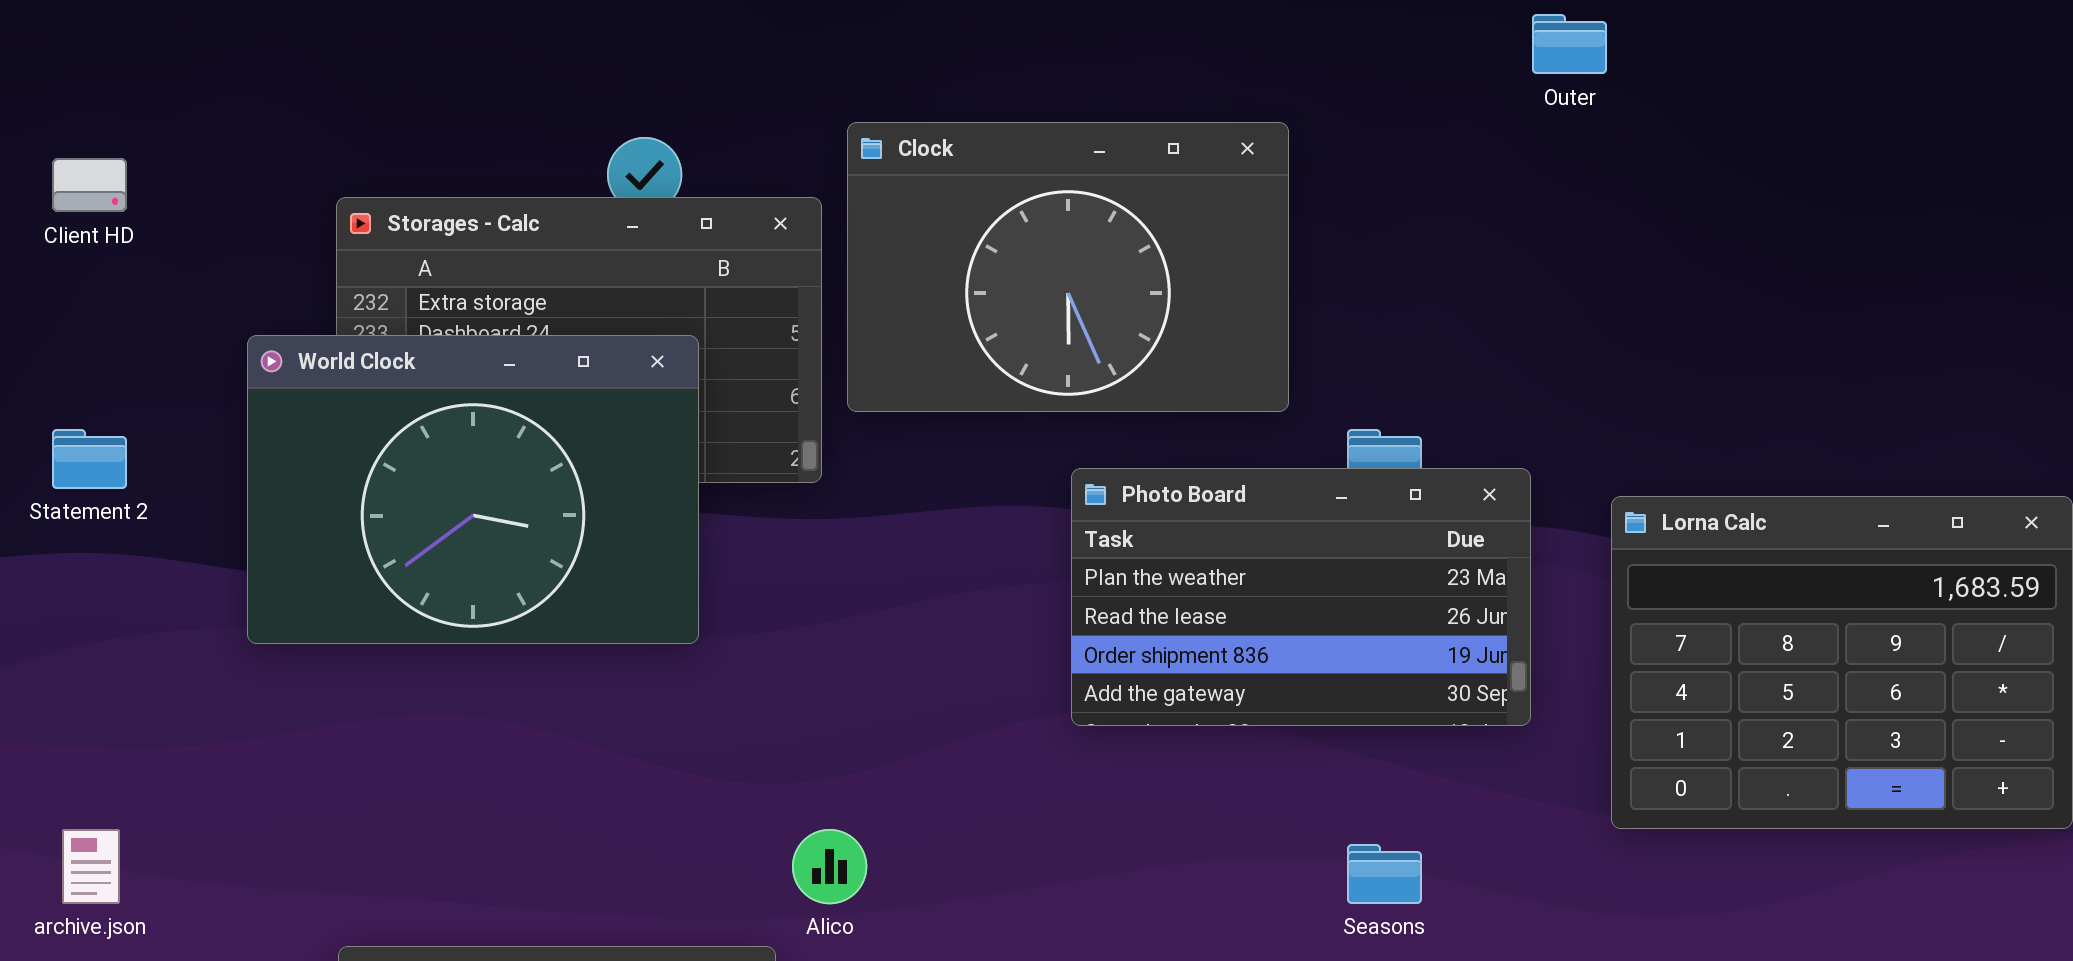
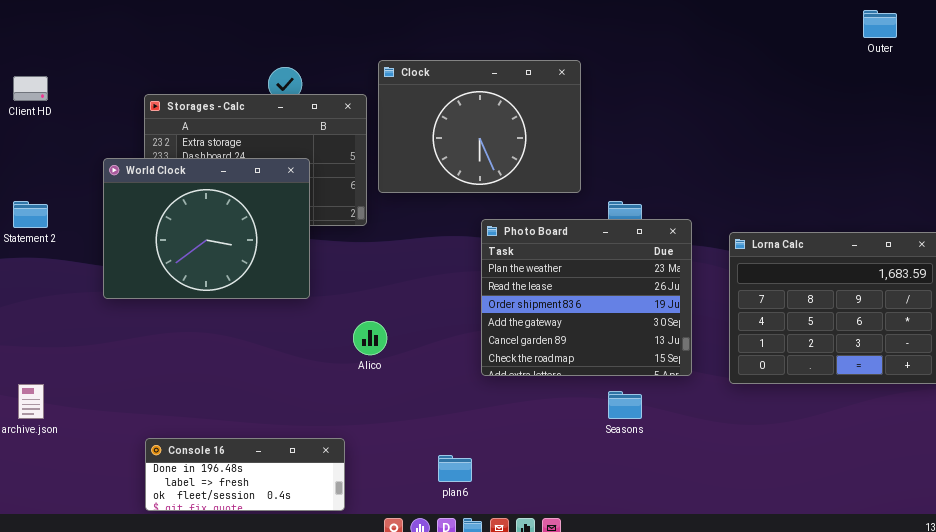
Outer: [1532,14,1607,74] -> [863,10,897,38], moved
Photo Board: [1071,468,1531,726] -> [481,219,692,376], resized
Alico: [792,829,867,904] -> [353,321,387,355], moved

